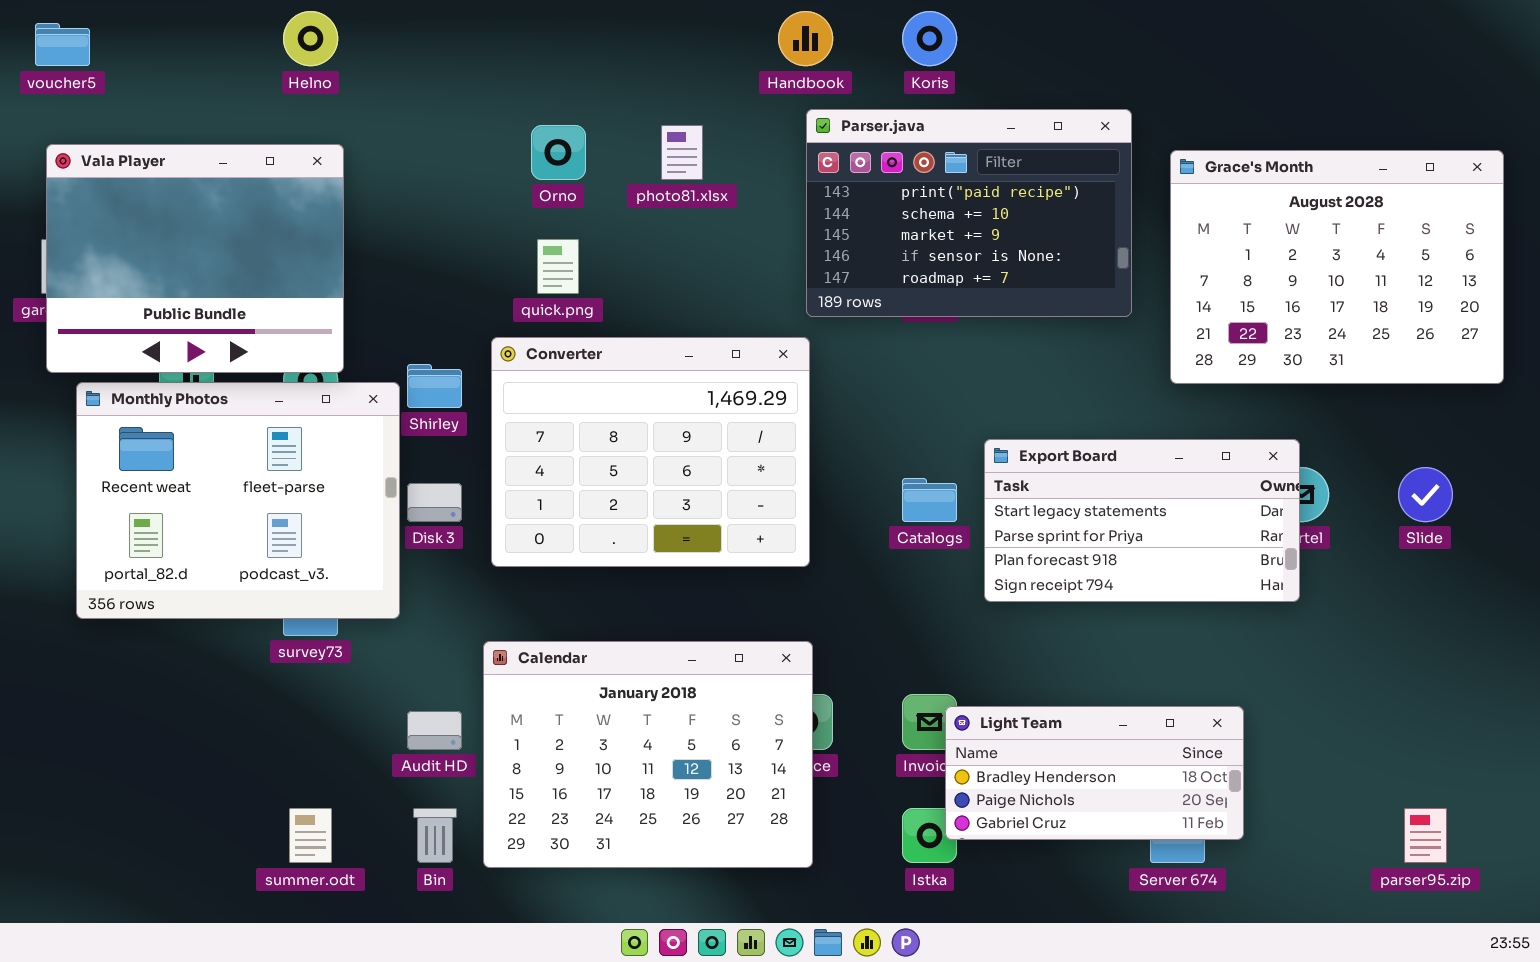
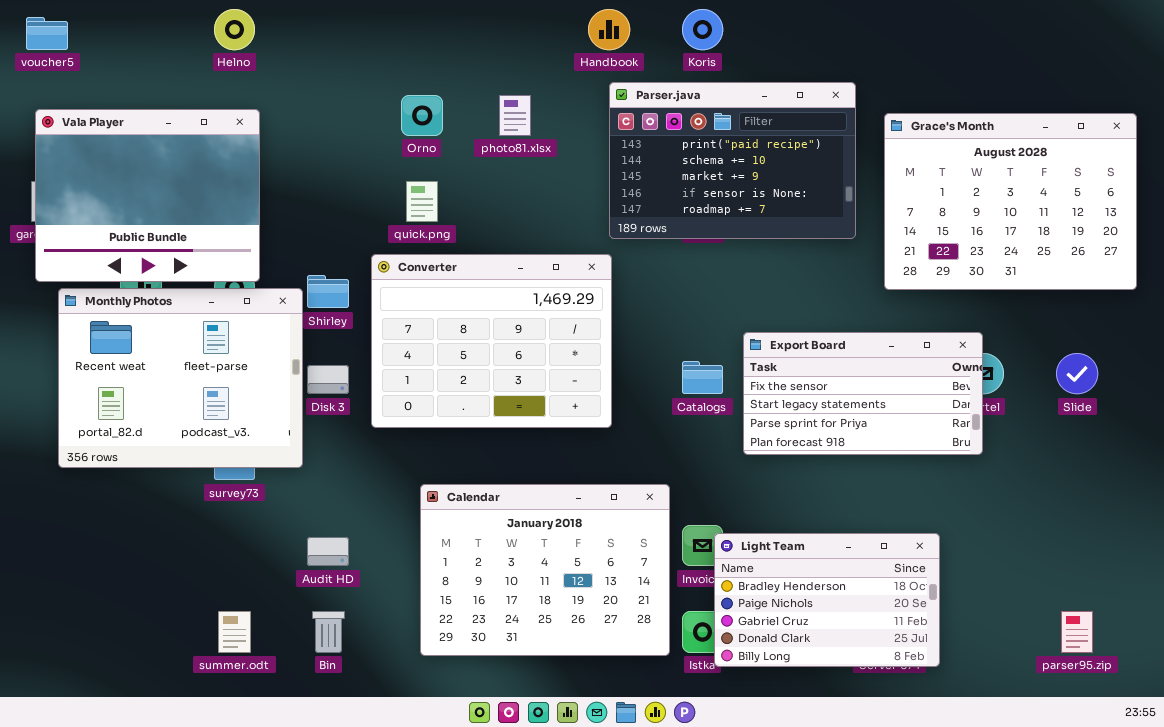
Export Board: [984,439,1300,602] -> [743,332,983,455], scrolled up 1 row
Calendar: [483,641,813,868] -> [420,484,670,656], moved
Light Team: [945,706,1244,840] -> [714,533,940,667], resized

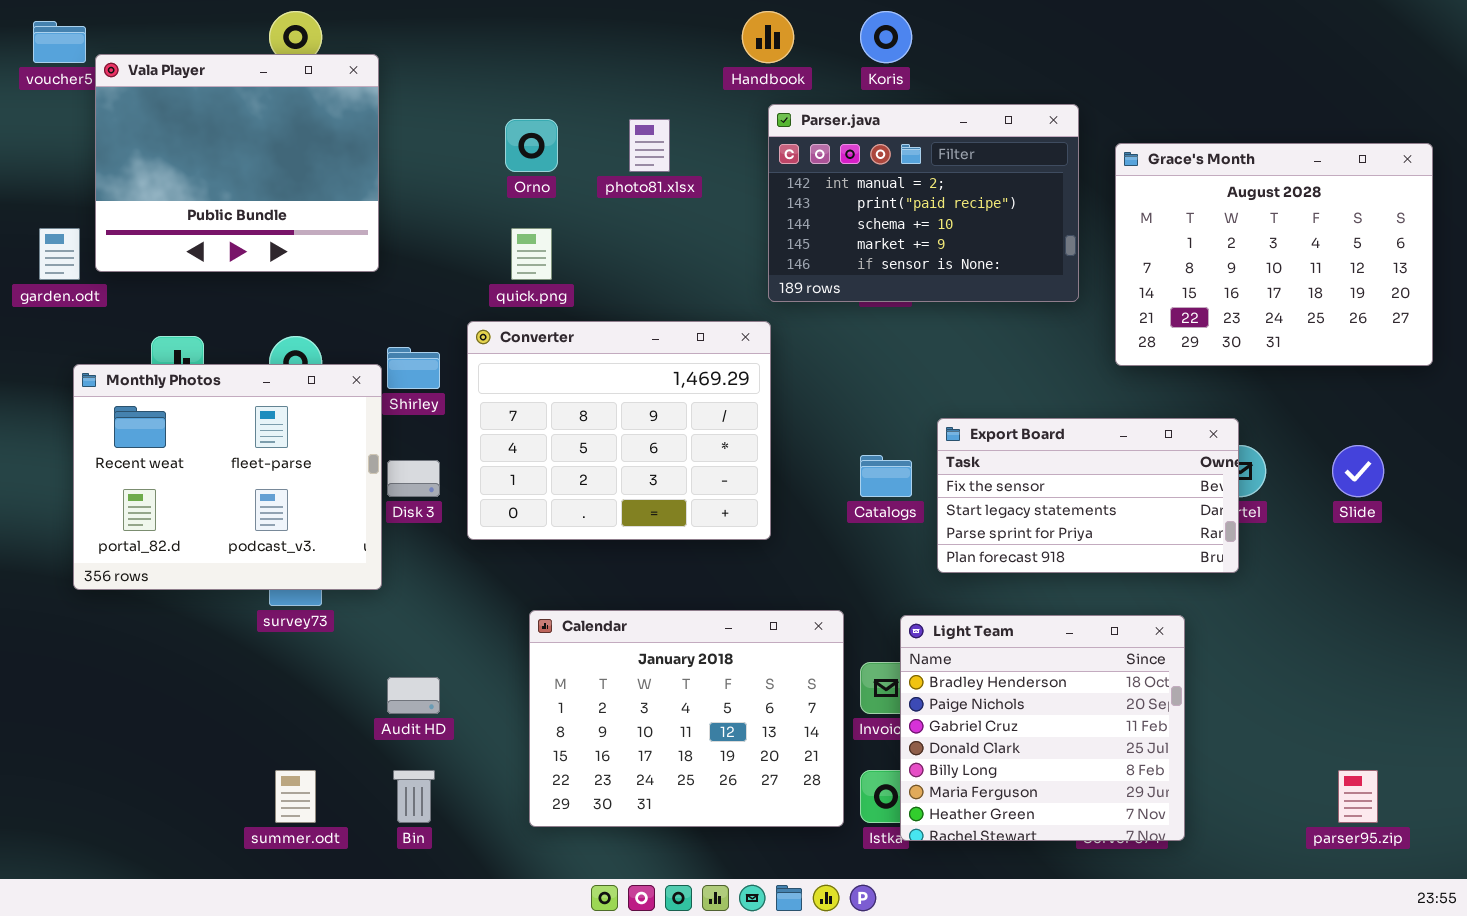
Parser.java: [609,82,856,239] -> [768,104,1079,302], scrolled up 1 row
Vala Player: [35,109,260,282] -> [95,54,379,272], moved
Light Team: [714,533,940,667] -> [900,615,1185,841], resized

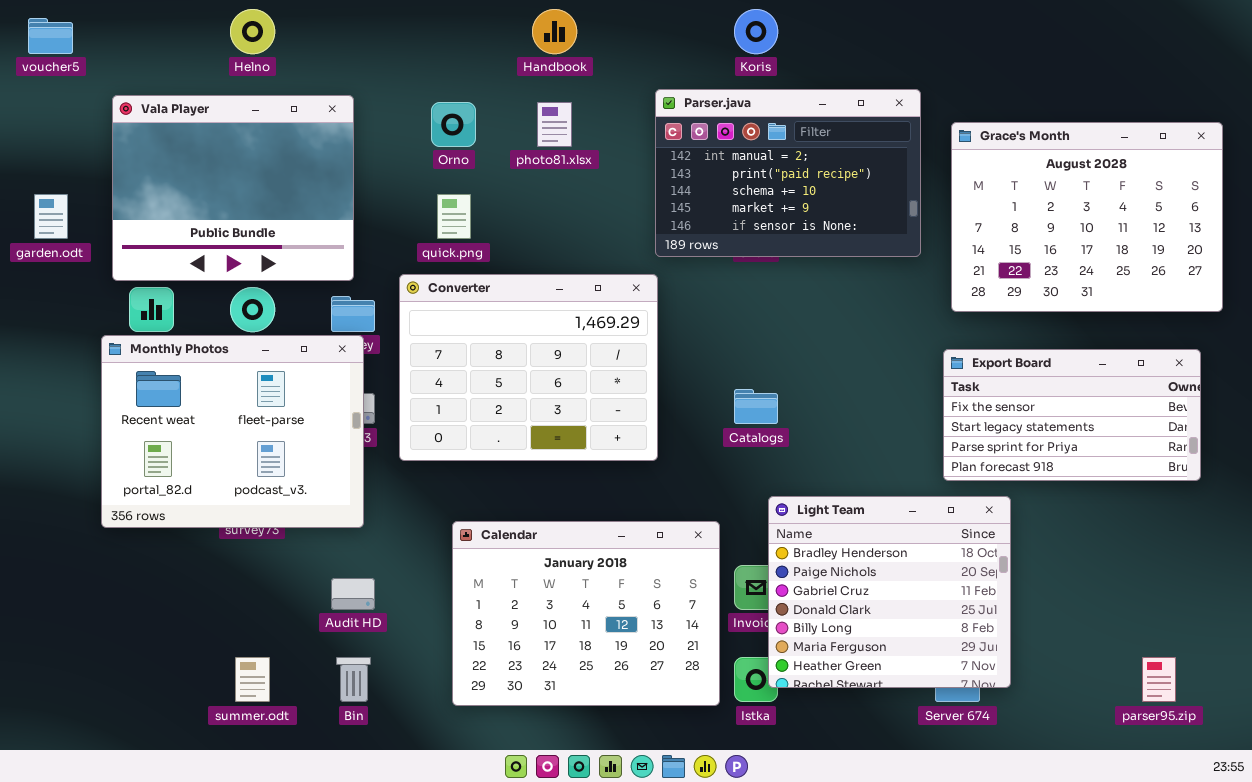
Handbook: [742,11,794,63] -> [532,9,577,54], moved
Vala Player: [95,54,379,272] -> [112,95,354,281], moved
Monthly Photos: [73,364,382,590] -> [101,335,364,528], moved
Export Board: [937,418,1239,573] -> [943,349,1201,481], moved
Light Team: [900,615,1185,841] -> [768,496,1011,688], moved

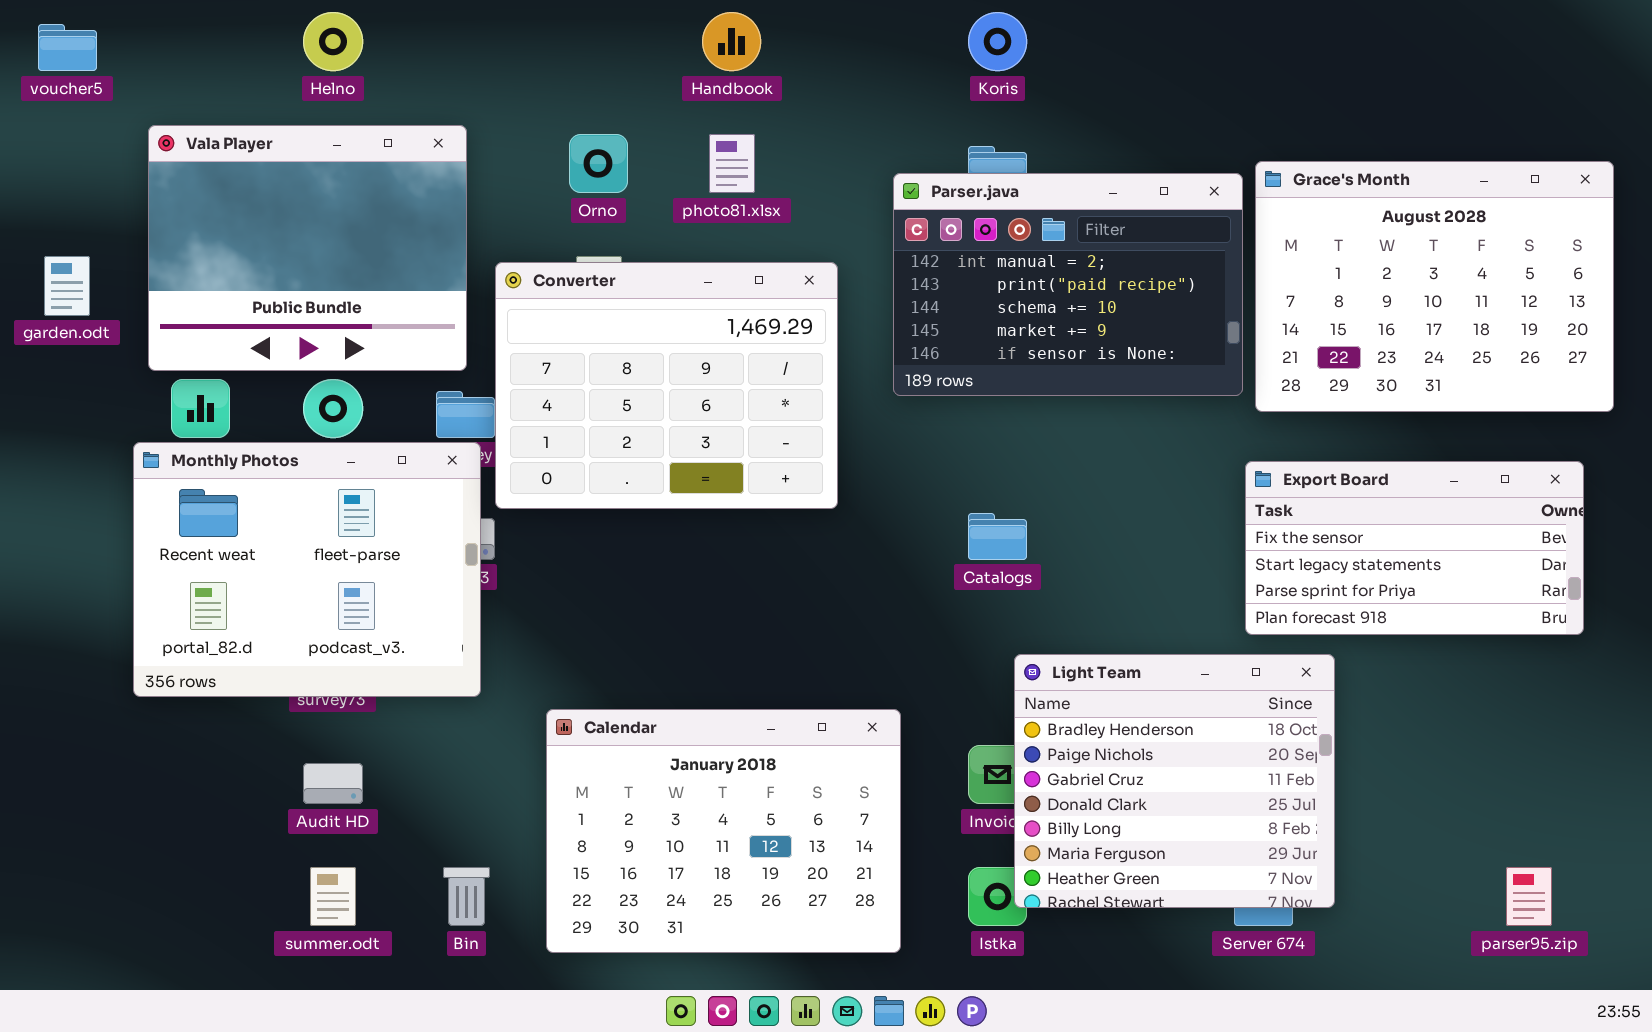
Parser.java: [655,89,921,257] -> [893,173,1243,396], moved
Converter: [399,274,658,461] -> [495,262,838,509], moved
Calendar: [452,521,720,706] -> [546,709,901,953], moved
Audit HD: [331,578,375,610] -> [303,763,363,804], moved

